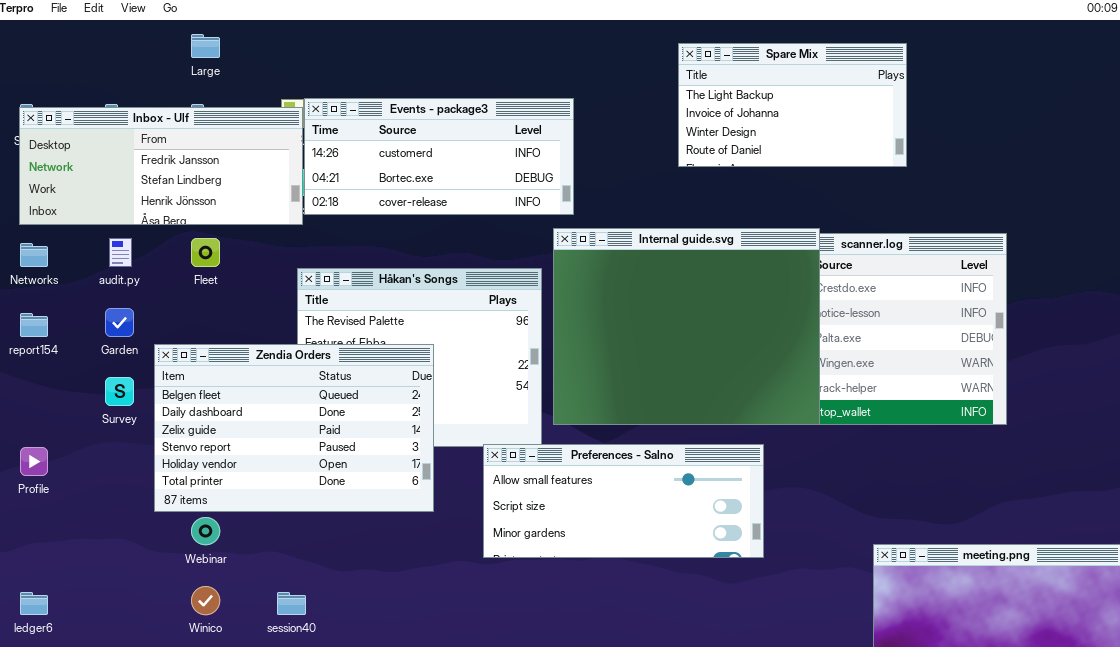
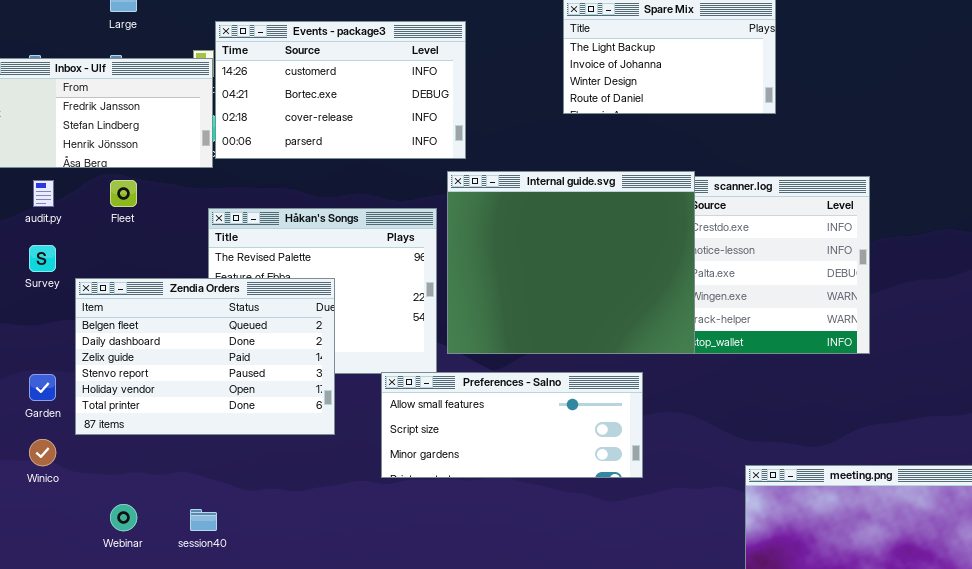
Events - package3: [304,98,574,215] -> [215,21,466,159], resized
Garden: [105,308,134,337] -> [29,374,56,401], moved
Survey: [105,377,134,406] -> [29,245,56,272], moved
Webinar: [191,517,220,545] -> [110,504,137,531], moved
Winico: [191,586,220,615] -> [29,439,56,466], moved

